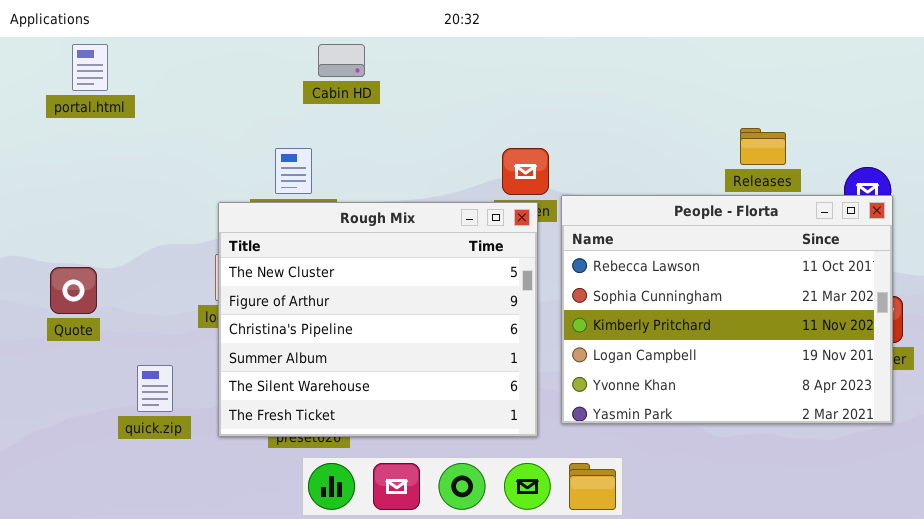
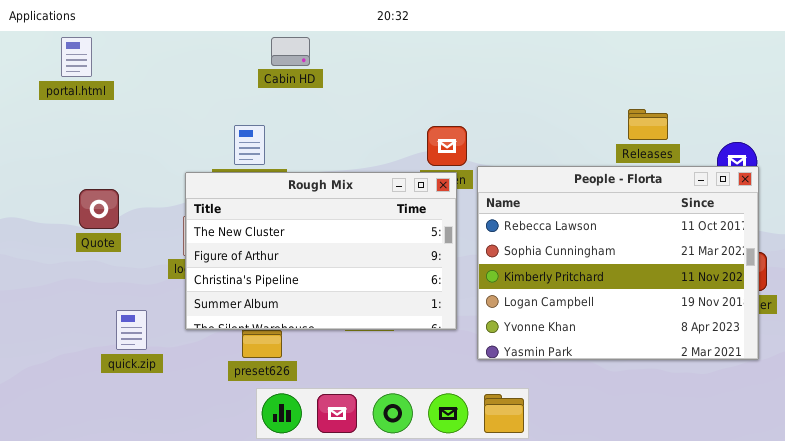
Rough Mix: [218,202,538,437] -> [185,172,457,330], resized
Quote: [50,267,97,314] -> [79,189,119,229], moved

